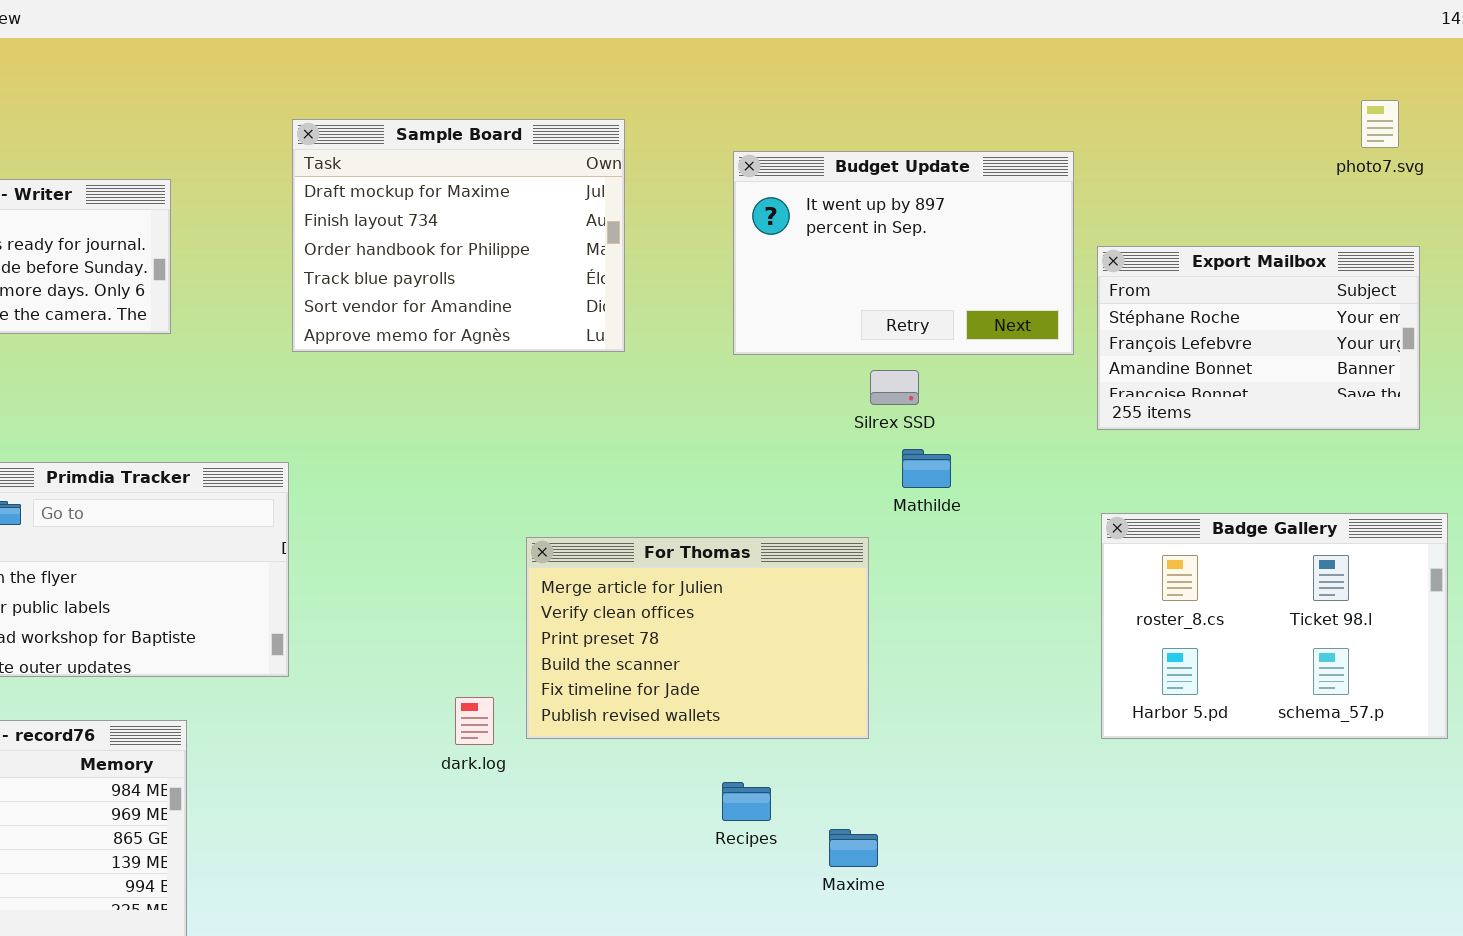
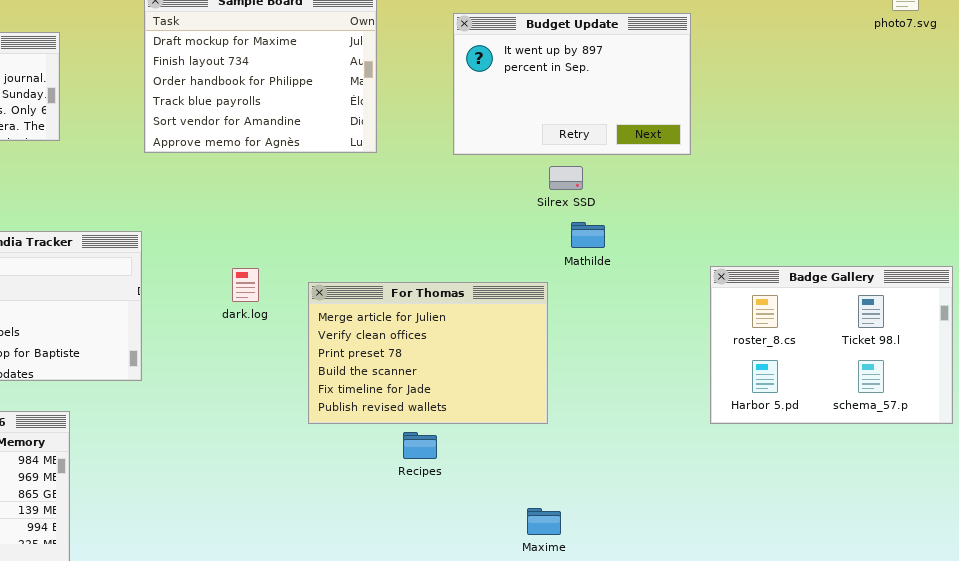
Export Mailbox: [1097,246,1420,430] -> none, closed
dark.log: [455,697,494,745] -> [232,268,259,302], moved
Recipes: [722,782,771,821] -> [403,432,437,459], moved
Maxime: [829,829,878,867] -> [527,508,561,535], moved

